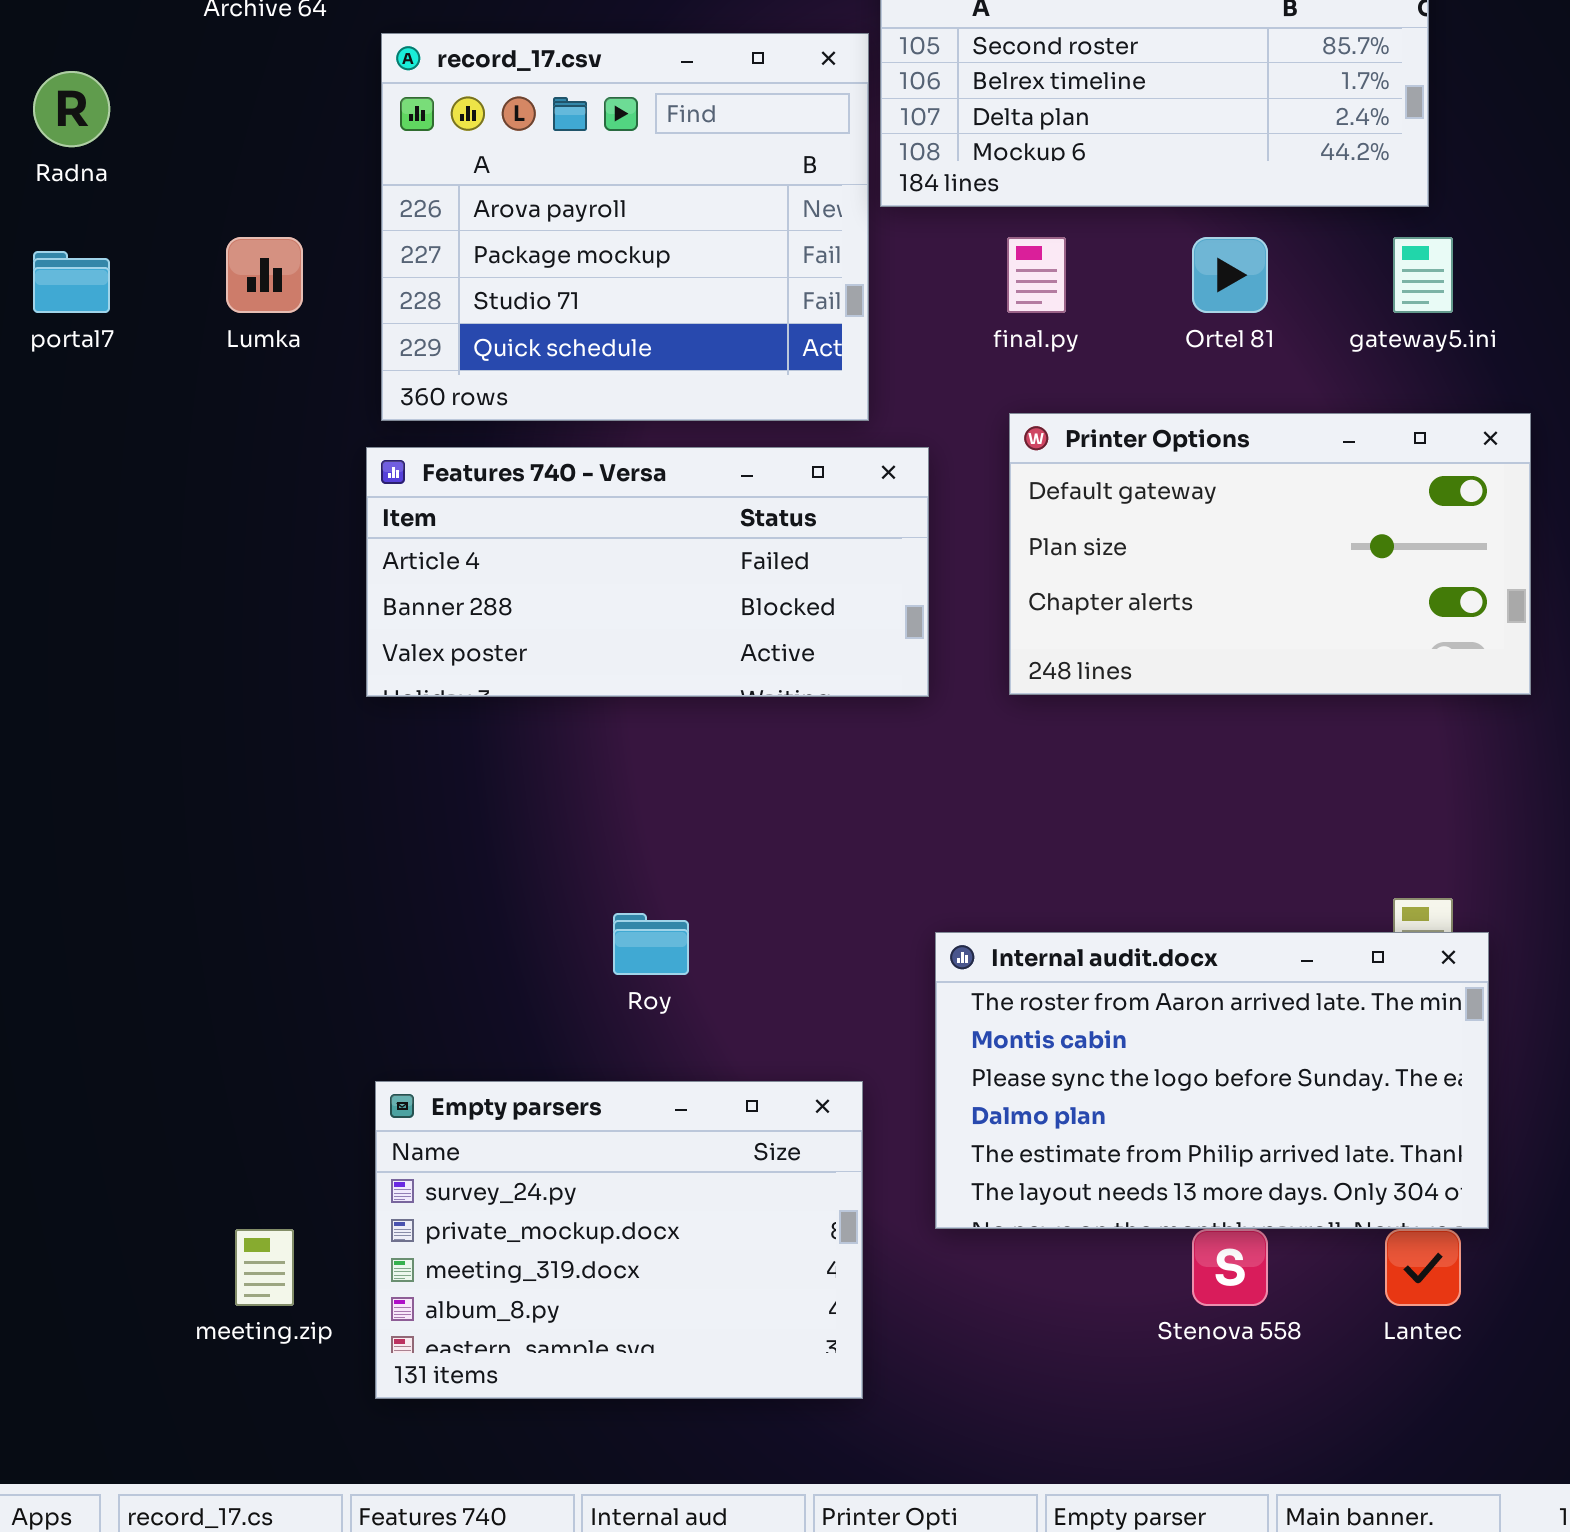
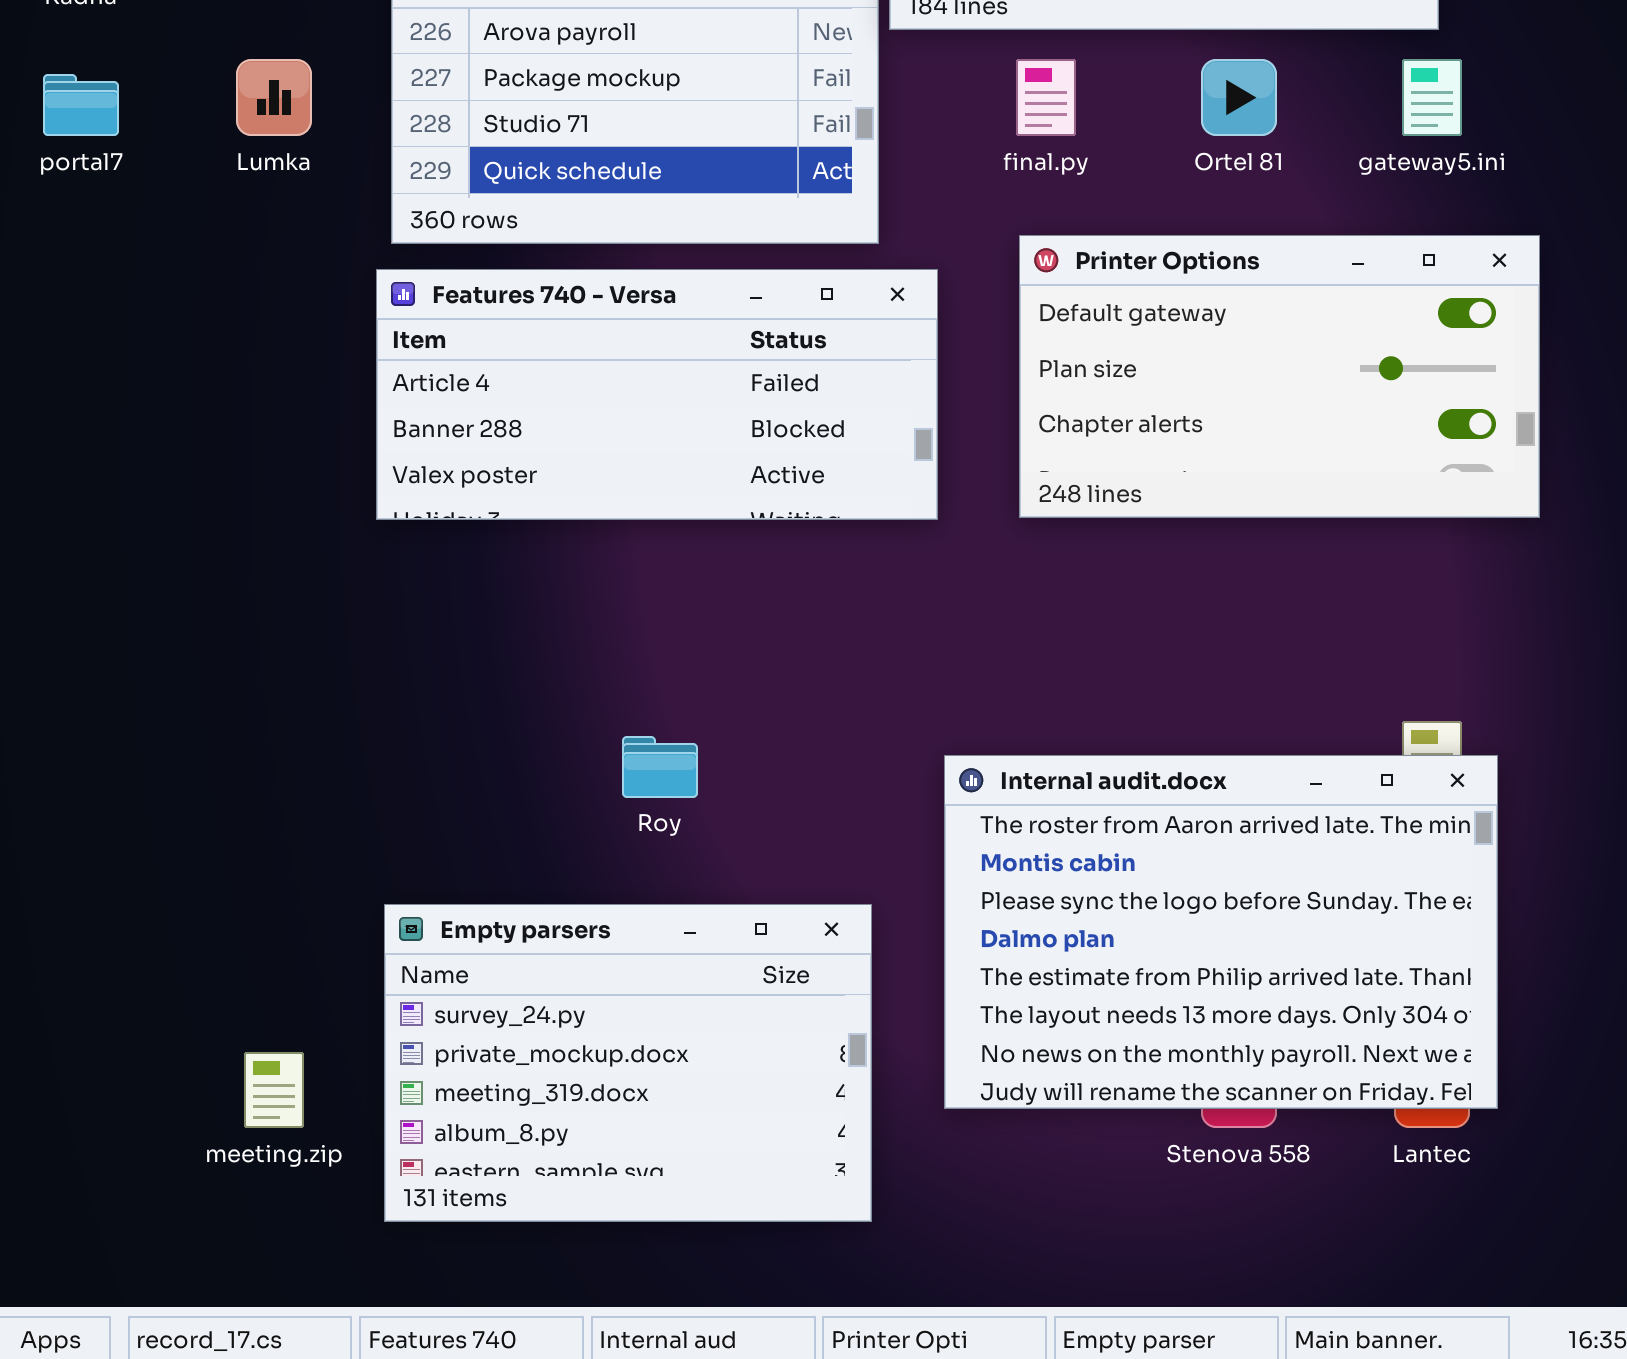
Internal audit.docx: [935,932,1489,1229] -> [944,755,1498,1109], resized

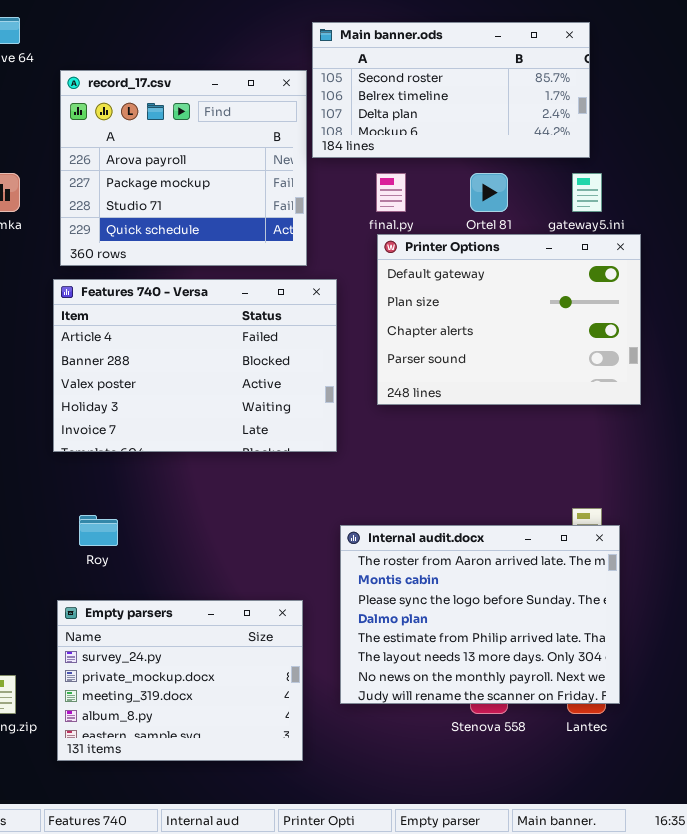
Printer Options: [1019,235,1540,518] -> [377,234,641,405], resized
Features 740 - Versa: [376,269,938,520] -> [53,279,337,452], resized
Roy: [622,736,698,798] -> [79,515,118,546], moved

